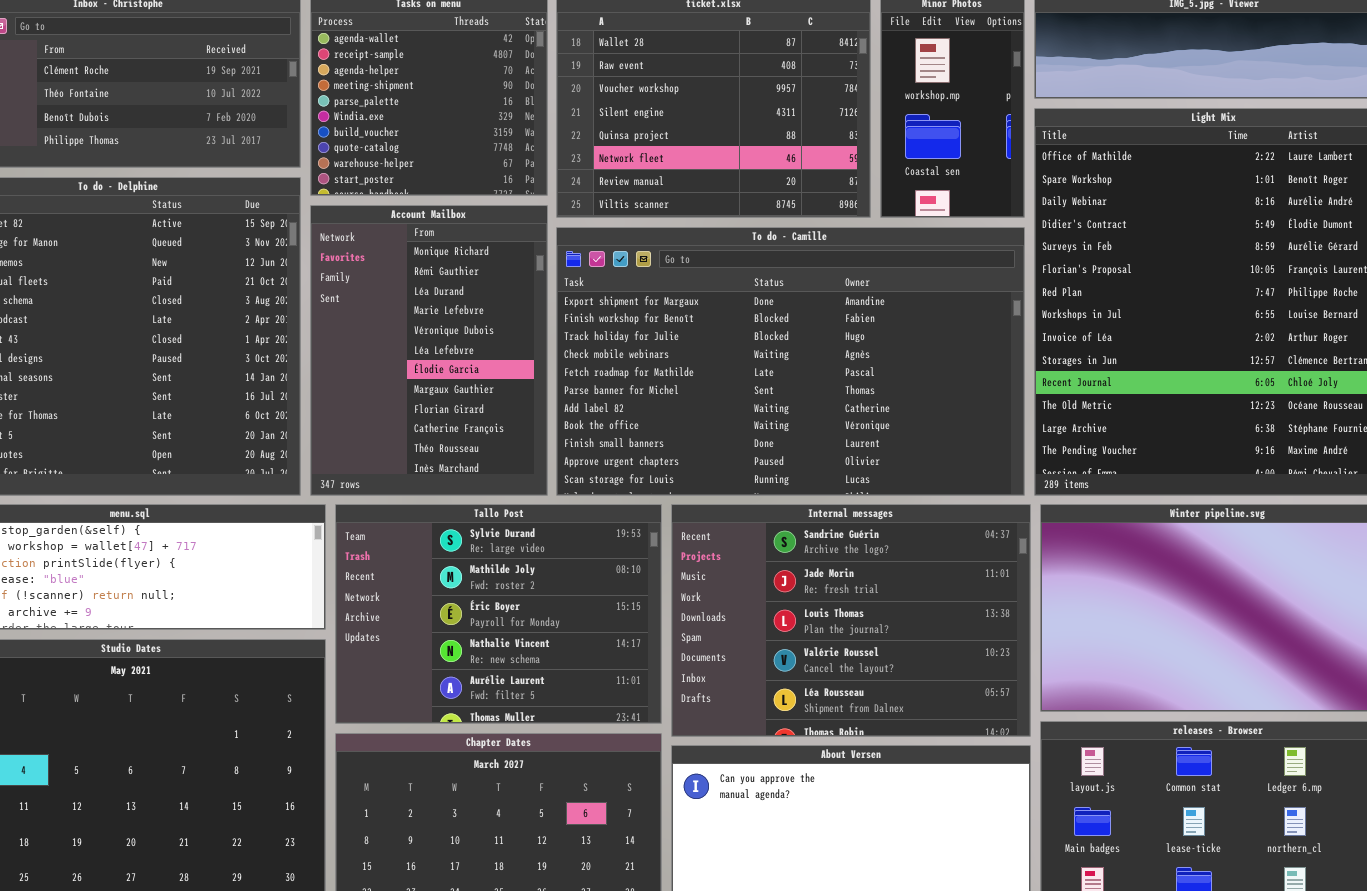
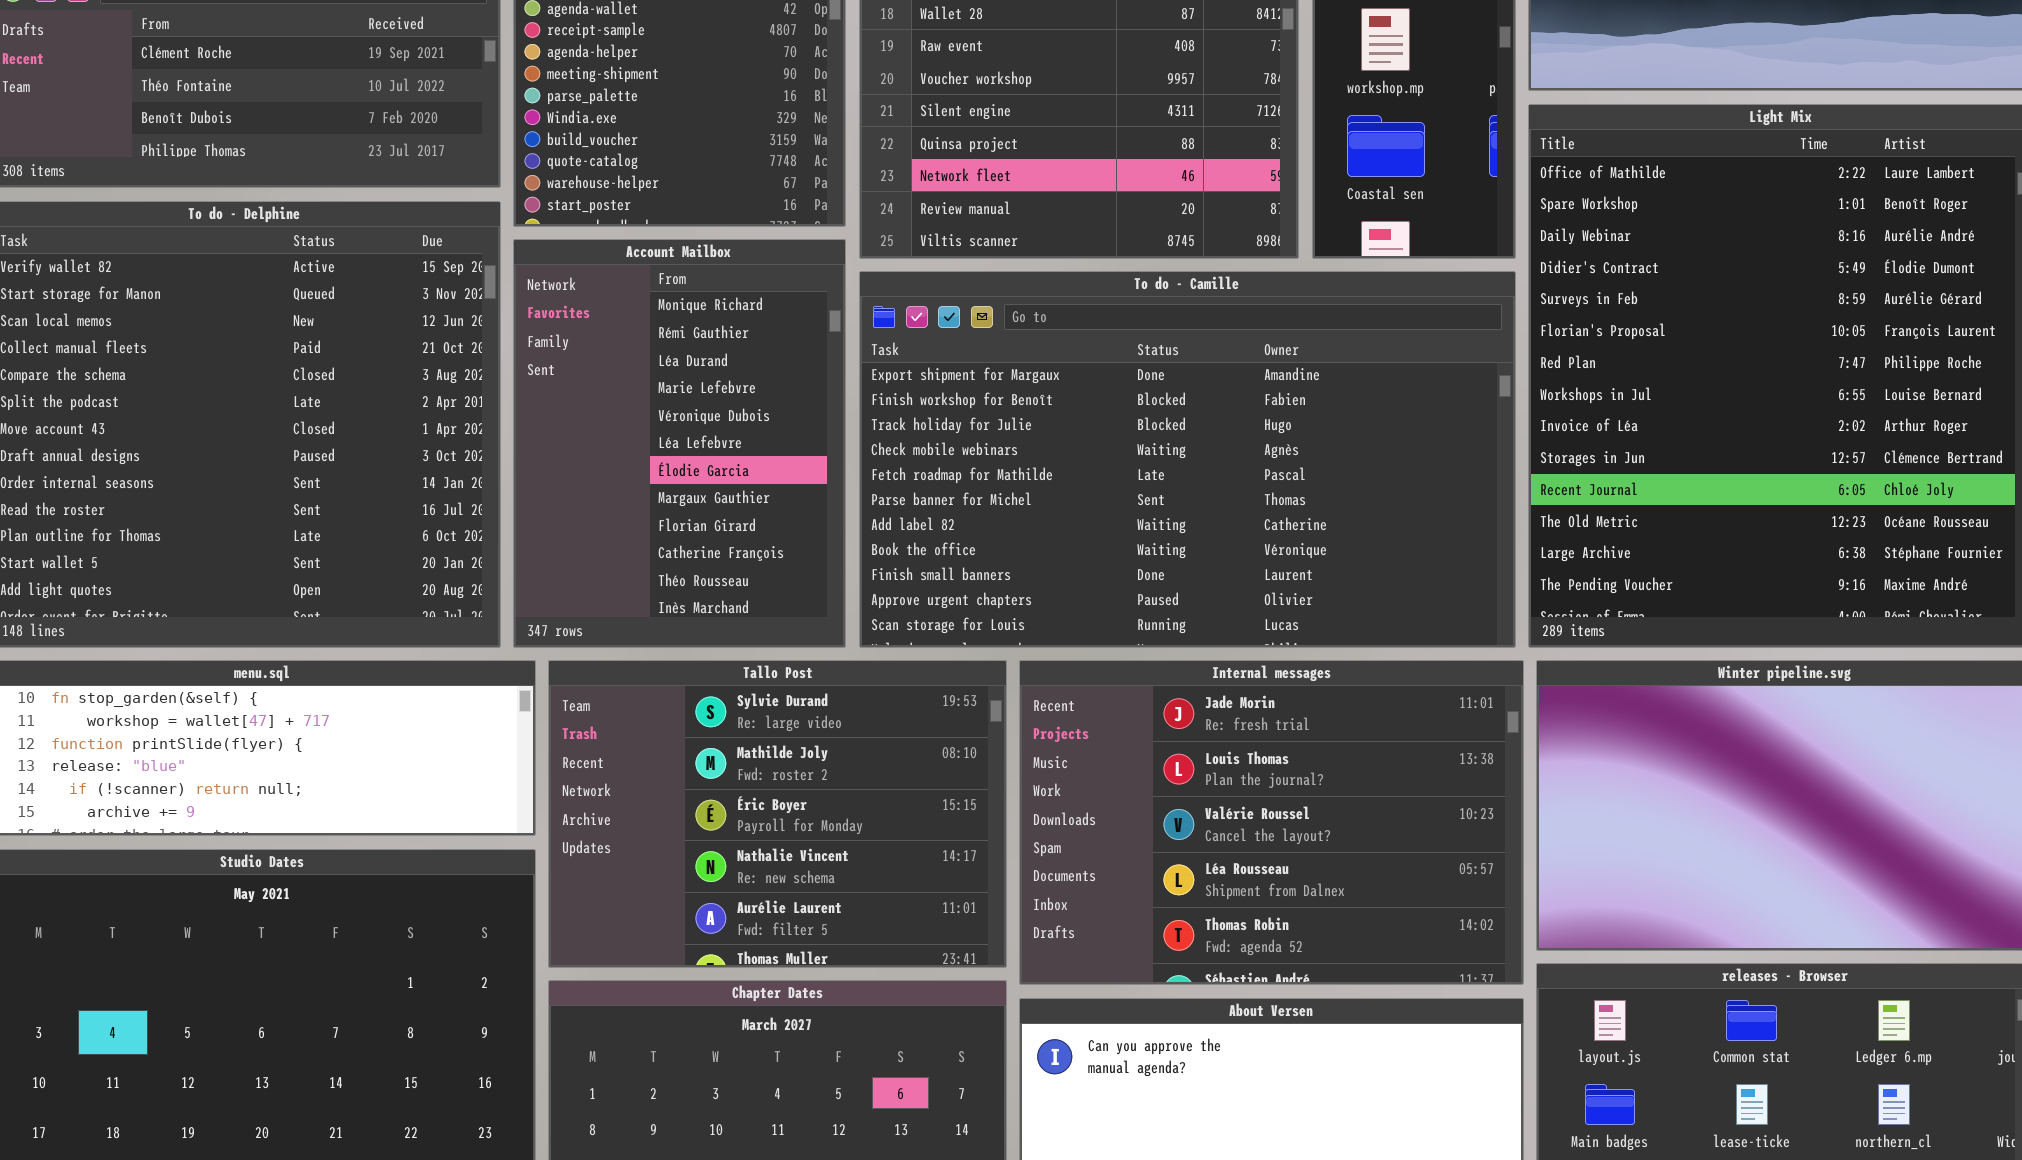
Internal messages: [671,504,1031,737] -> [1019,660,1524,985], scrolled down 1 row

